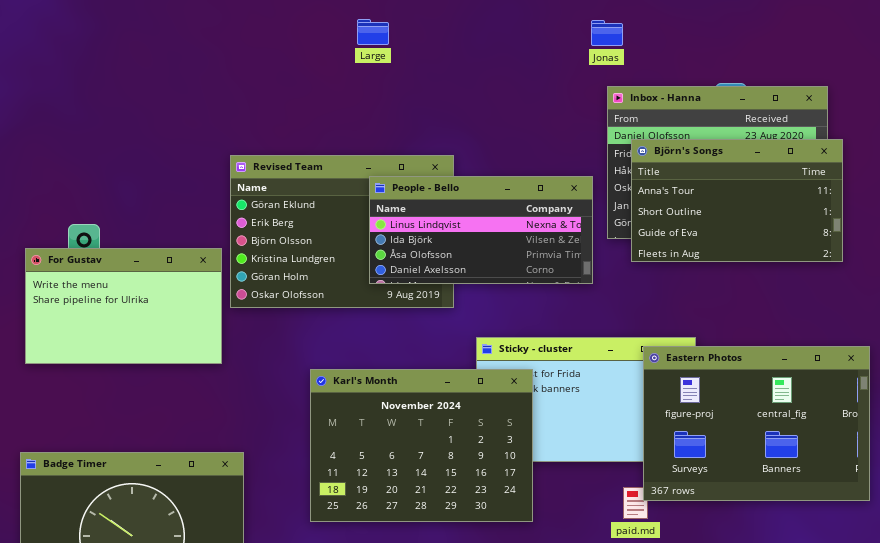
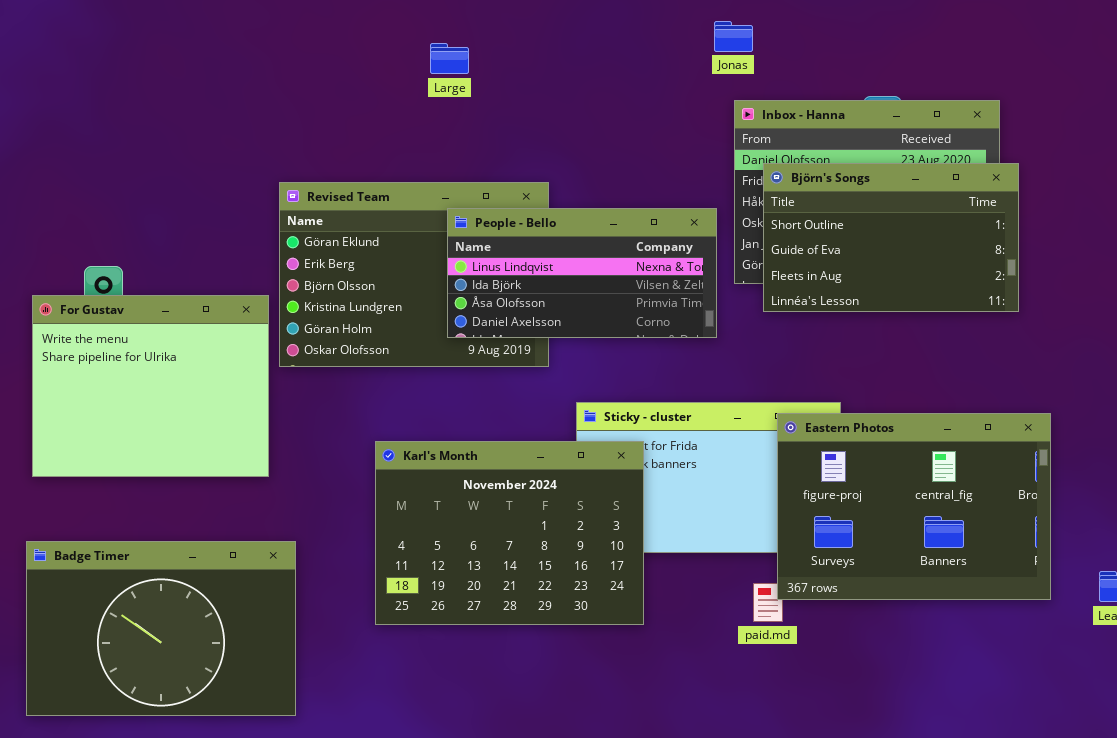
Large: [357,19,389,45] -> [430,43,469,74], moved
Björn's Songs: [631,139,843,262] -> [763,163,1019,312], scrolled down 1 row
For Gustav: [25,248,222,364] -> [32,295,269,477], resized

